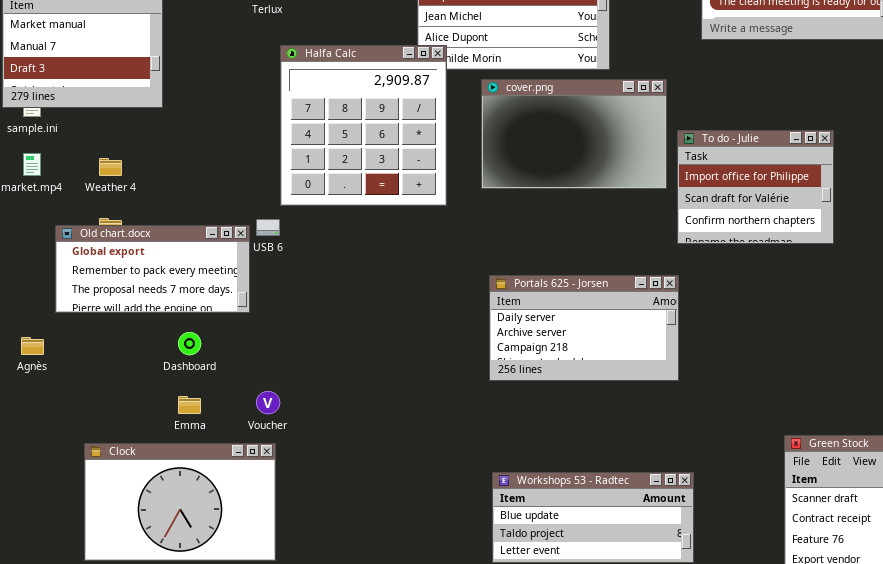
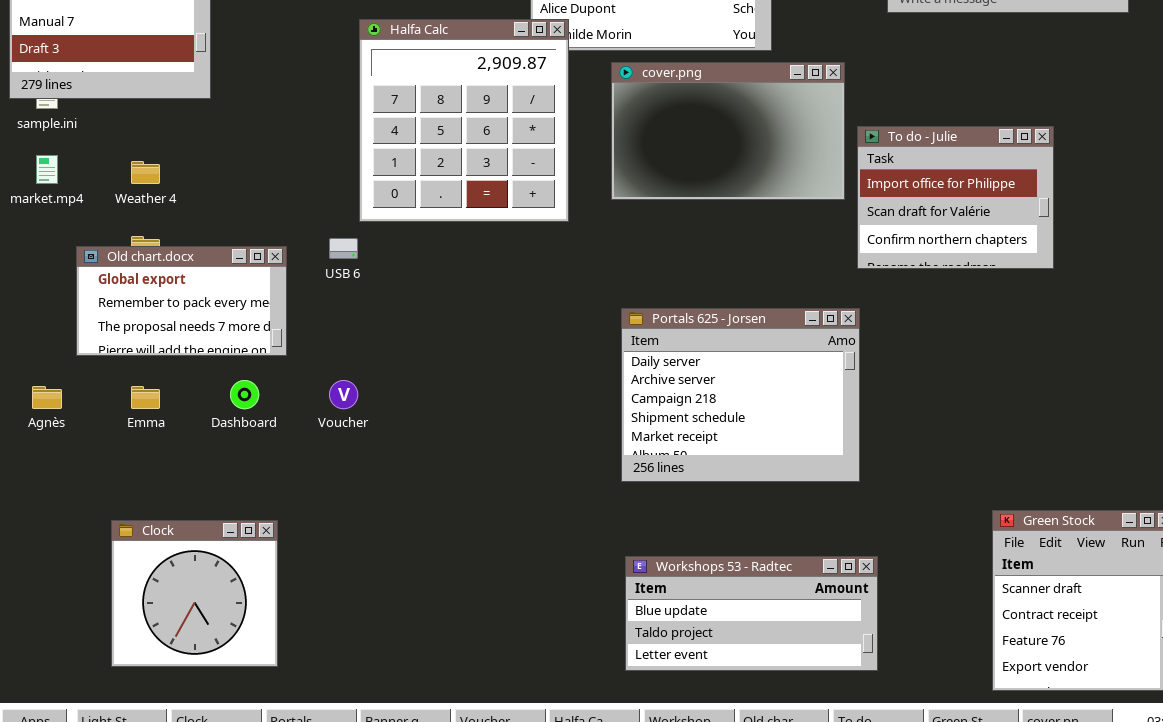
Old chart.docx: [55,225,250,313] -> [76,246,287,356], resized
Portals 625 - Jorsen: [489,275,679,381] -> [621,308,860,482], resized
Voucher: [256,391,280,414] -> [329,380,358,409], moved
Emma: [178,396,201,414] -> [131,386,160,409], moved
Clock: [84,443,276,561] -> [111,520,278,667], resized

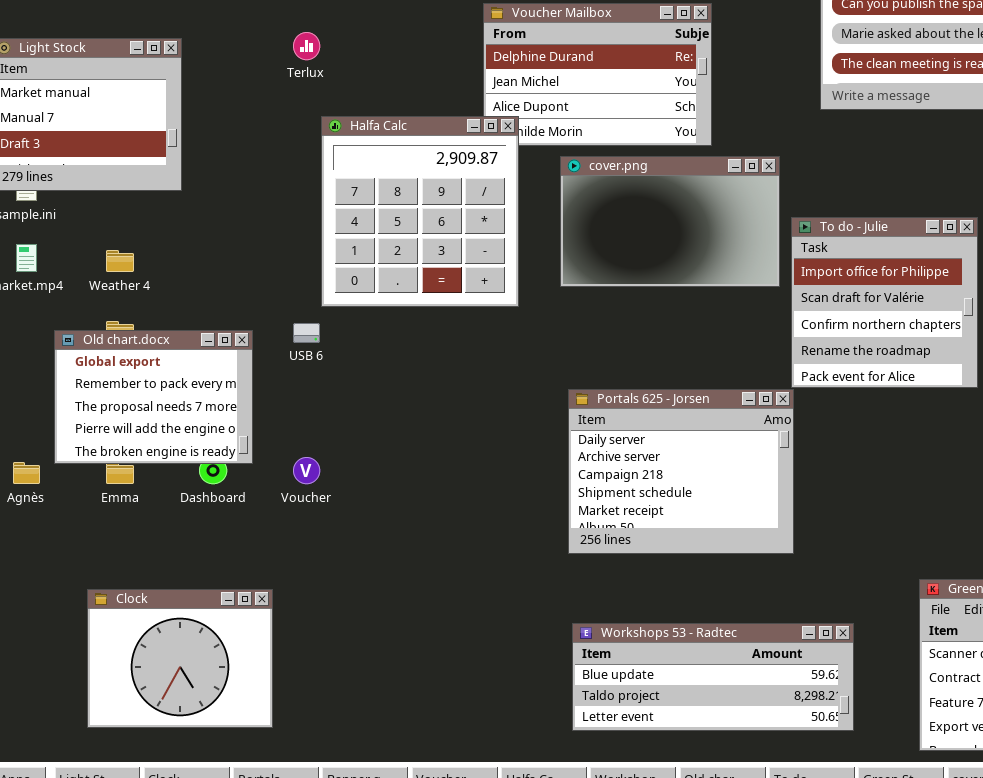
To do - Julie: [857,126,1054,269] -> [791,217,978,388], resized
Old chart.docx: [76,246,287,356] -> [54,330,253,464], resized
Clock: [111,520,278,667] -> [87,589,273,728], resized
Workshops 53 - Radtec: [625,556,878,671] -> [572,623,854,731], resized

